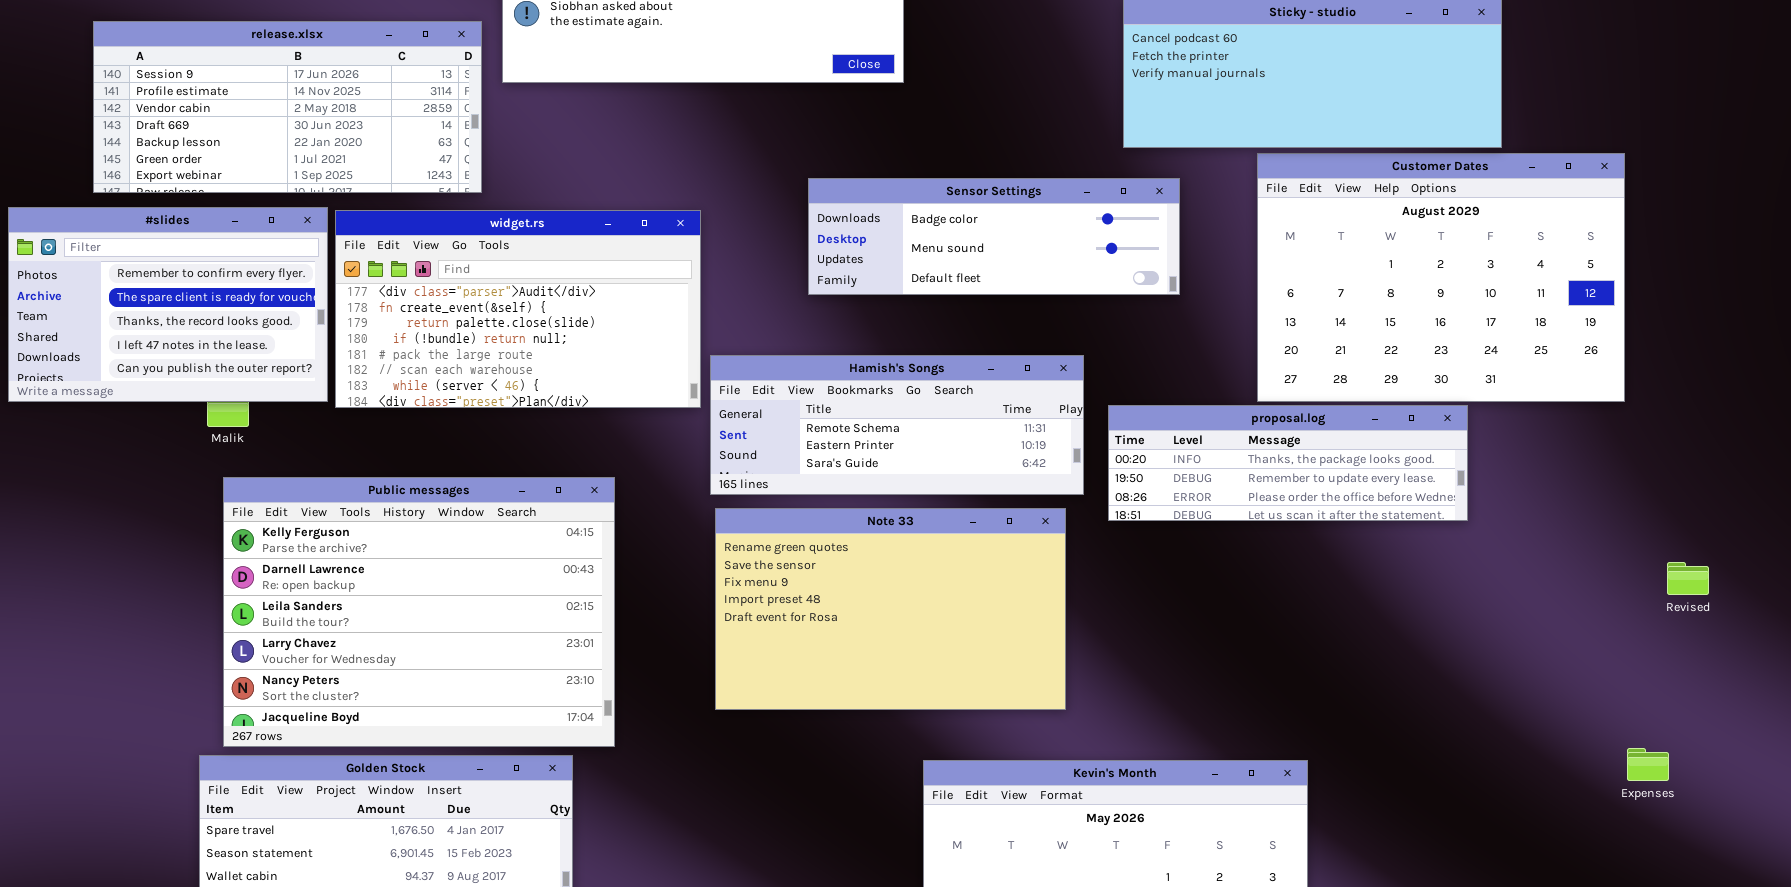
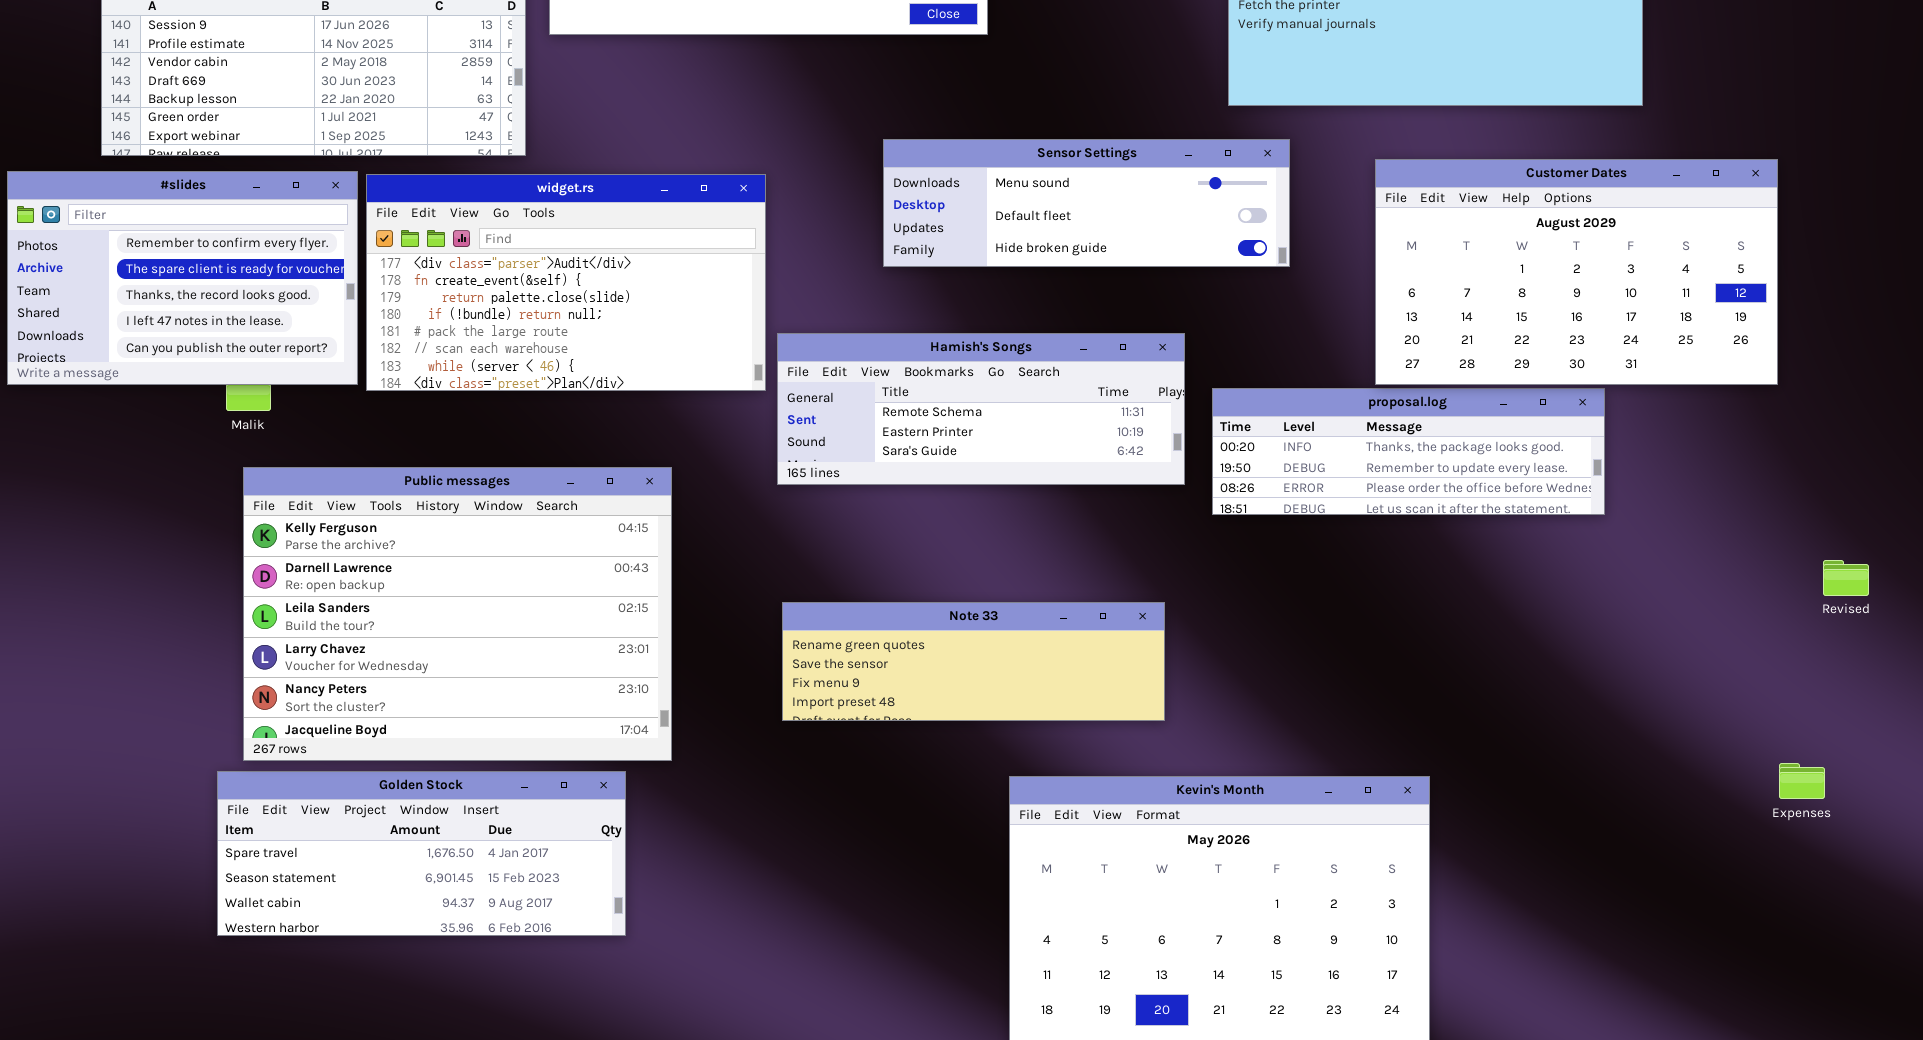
Customer Dates: [1257,153,1625,402] -> [1375,159,1778,385], resized
Sensor Settings: [808,178,1180,295] -> [883,139,1290,267], scrolled down 1 row
Note 33: [715,508,1066,710] -> [782,602,1165,721], resized

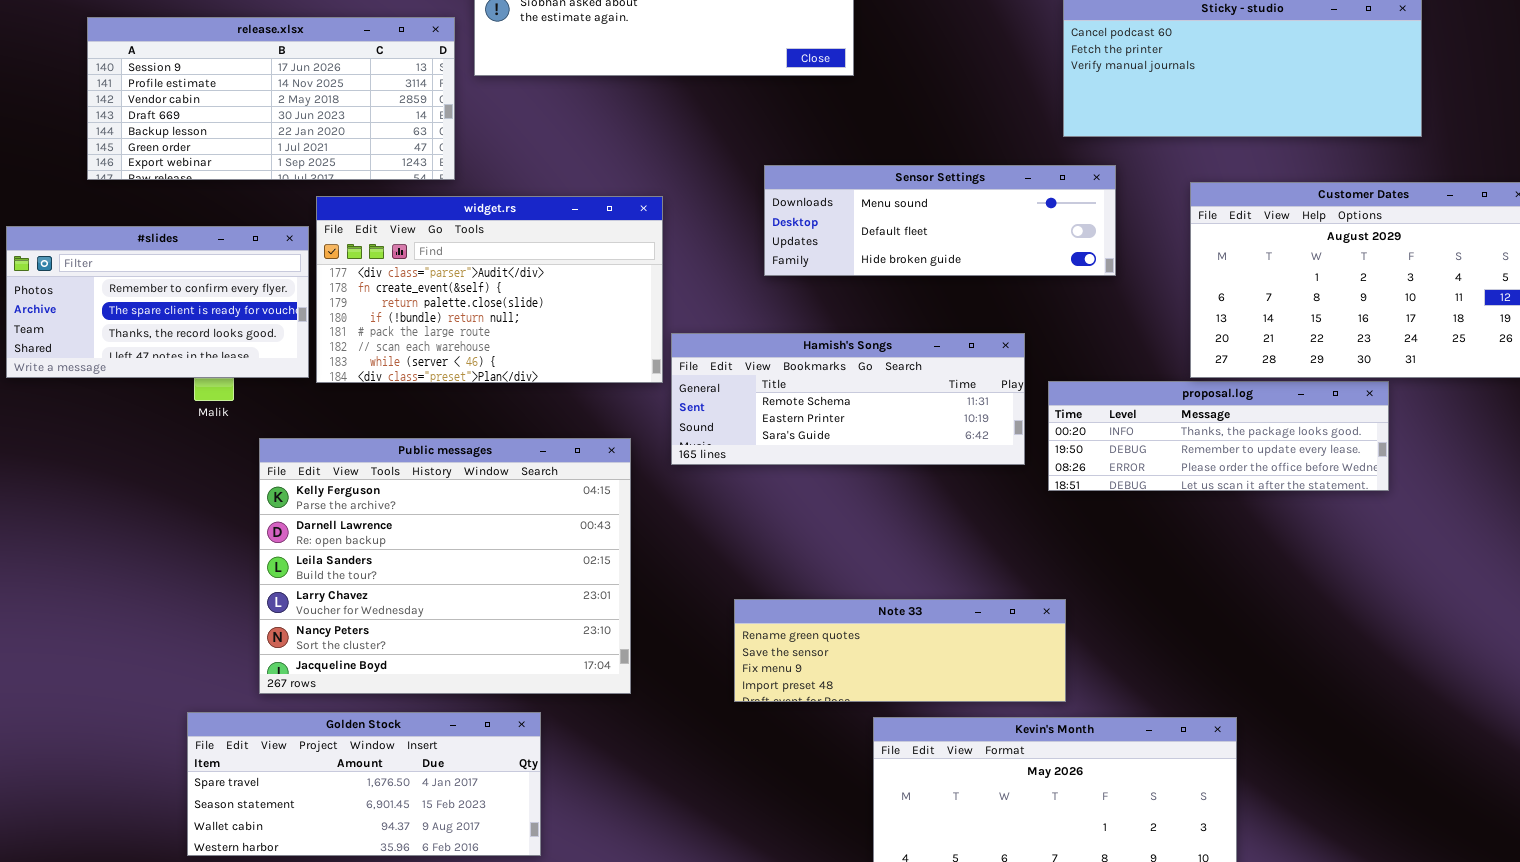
#slides: [7,171,358,385] -> [6,226,309,378], resized
Public messages: [243,467,672,761] -> [259,438,631,694], moved
Note 33: [782,602,1165,721] -> [734,599,1066,702], moved

